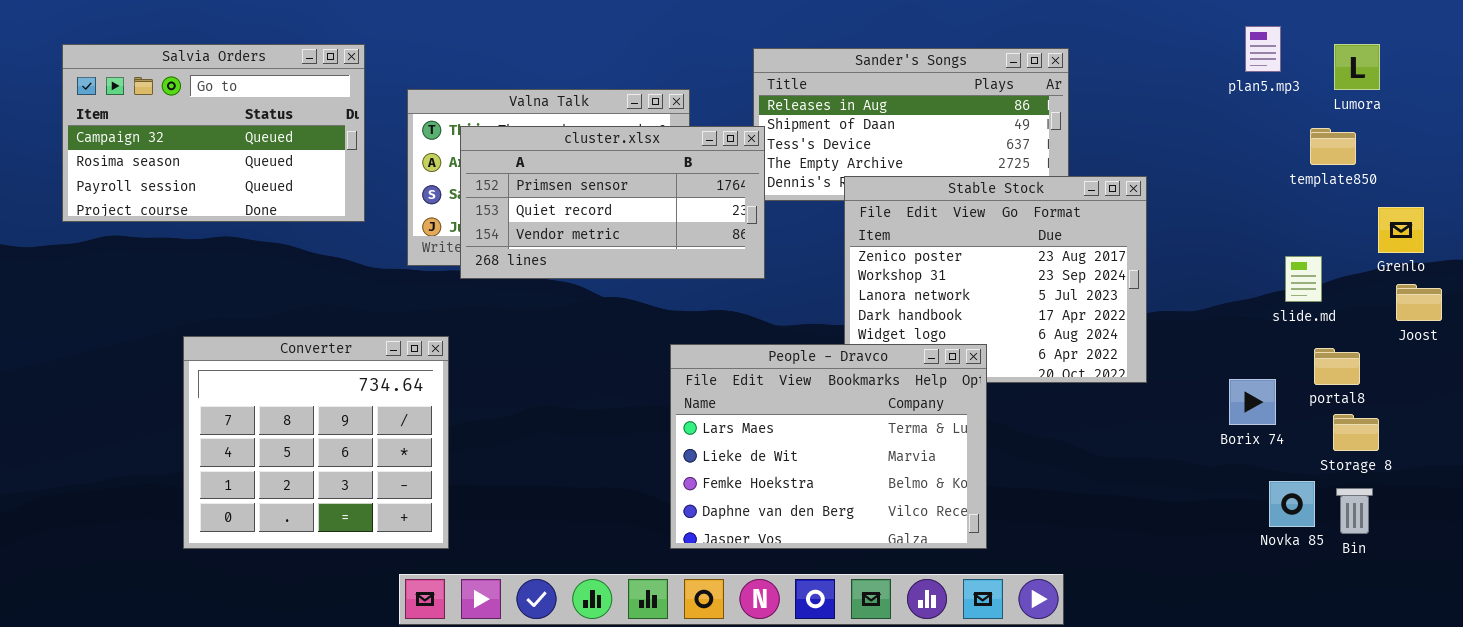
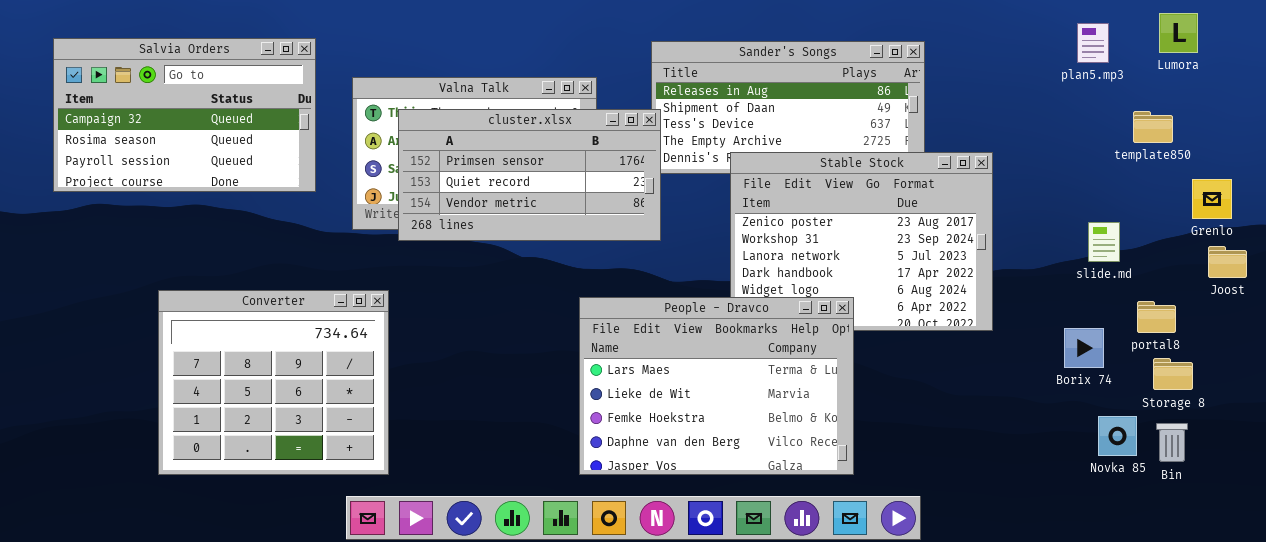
Lumora: [1334,44,1380,90] -> [1159,13,1198,53], moved
slide.md: [1285,256,1322,302] -> [1088,222,1120,262], moved

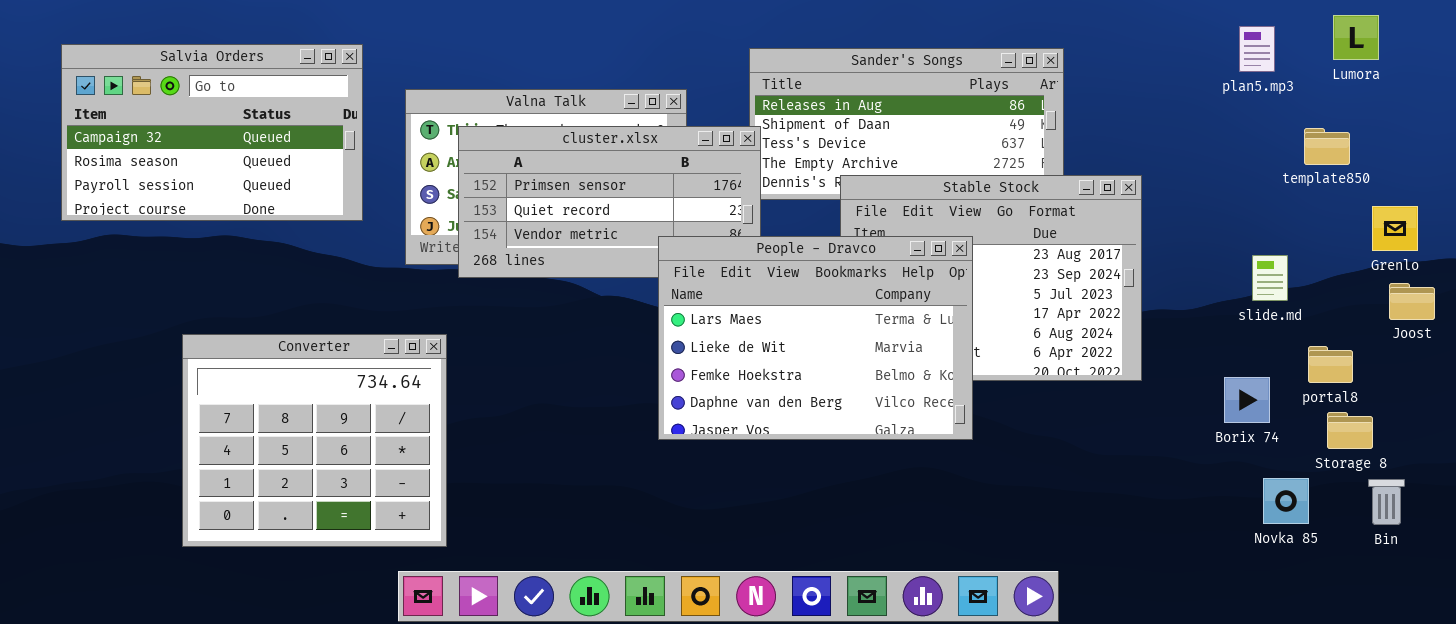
People - Dravco: [579,297,854,475] -> [658,236,973,440], moved
Bin: [1156,423,1188,462] -> [1368,479,1405,525], moved

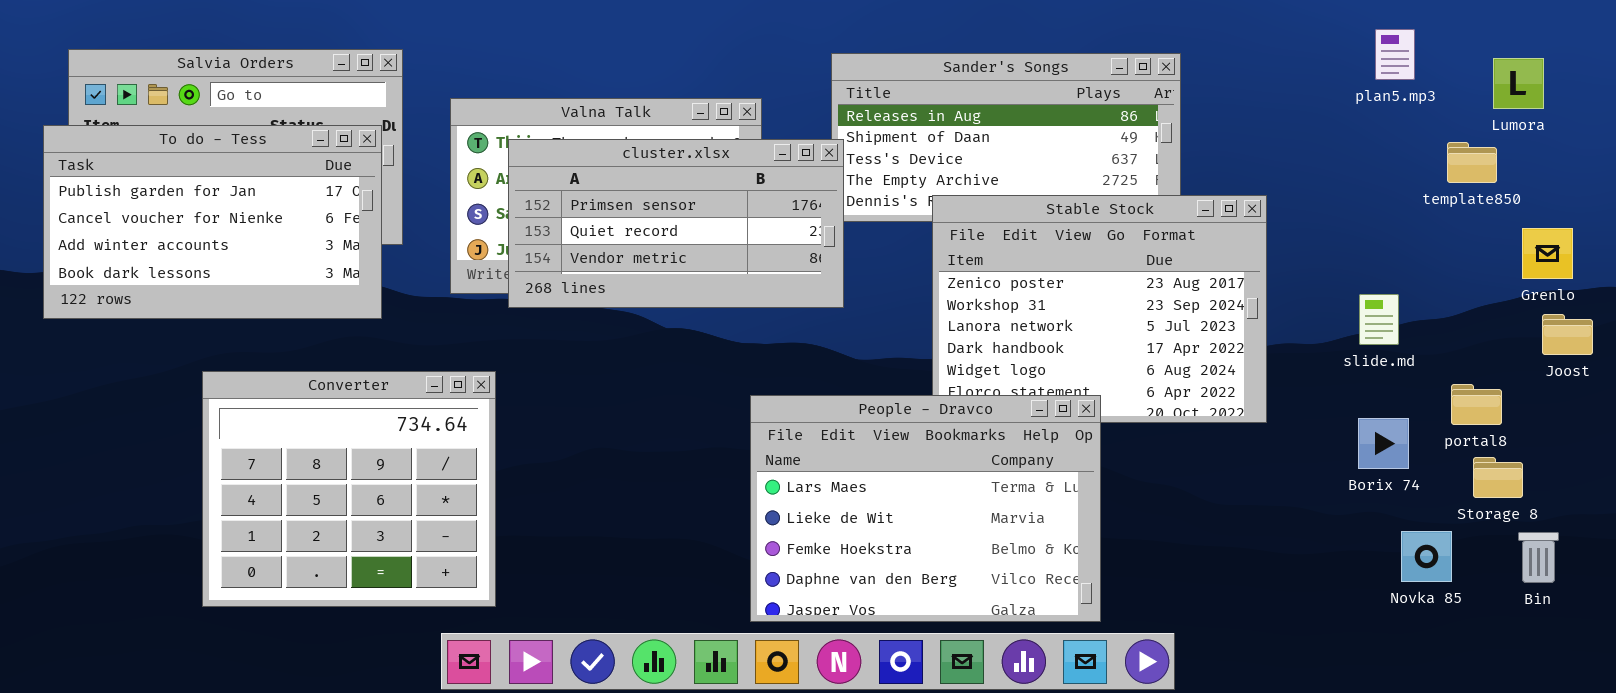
Lumora: [1333,15,1379,60] -> [1493,58,1544,109], moved
To do - Tess: none -> [43,125,382,319], opened
People - Dravco: [658,236,973,440] -> [750,395,1101,622], moved
slide.md: [1252,255,1288,301] -> [1359,294,1399,345], moved

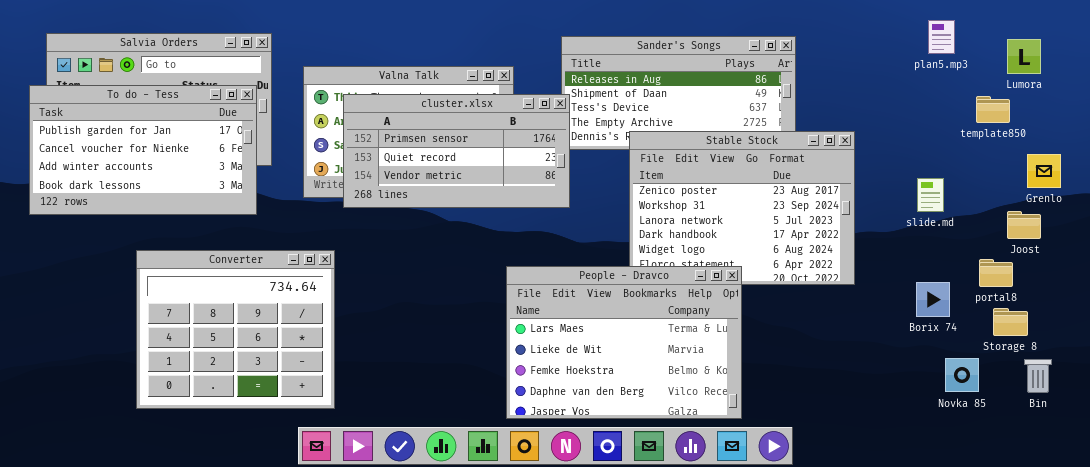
slide.md: [1359,294,1399,345] -> [917,178,944,212], moved
Joost: [1542,314,1593,355] -> [1007,211,1041,239], moved

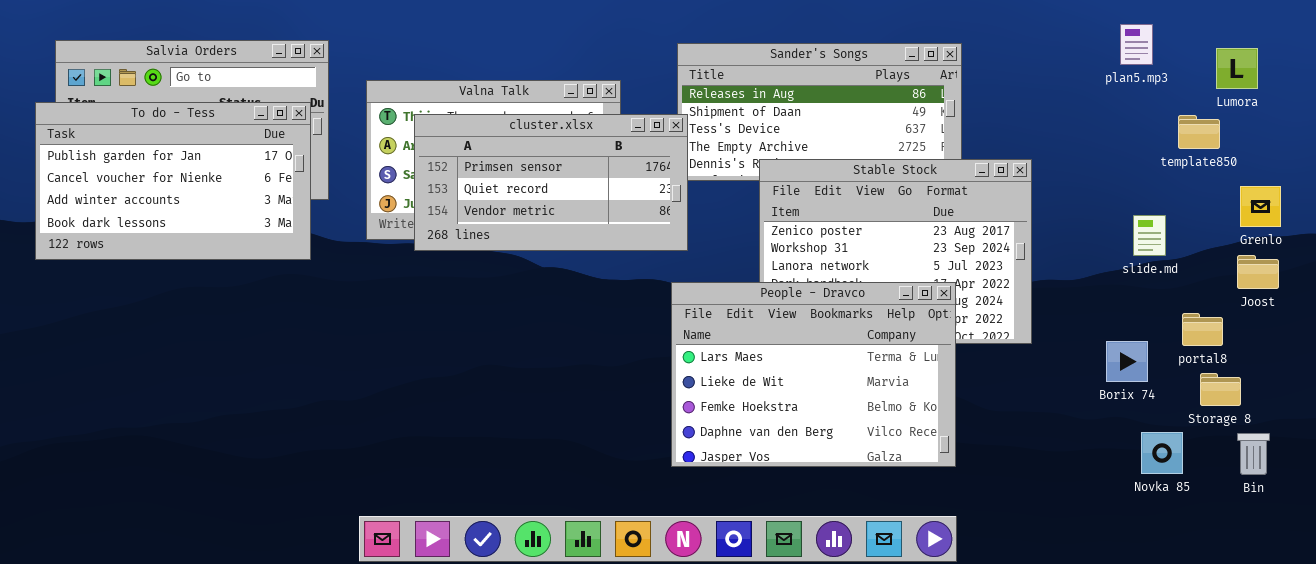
slide.md: [917,178,944,212] -> [1133,215,1166,256], moved
Joost: [1007,211,1041,239] -> [1237,255,1279,289], moved
Converter: [136,250,335,409] -> none, closed
People - Dravco: [506,266,742,419] -> [671,282,956,467], moved

